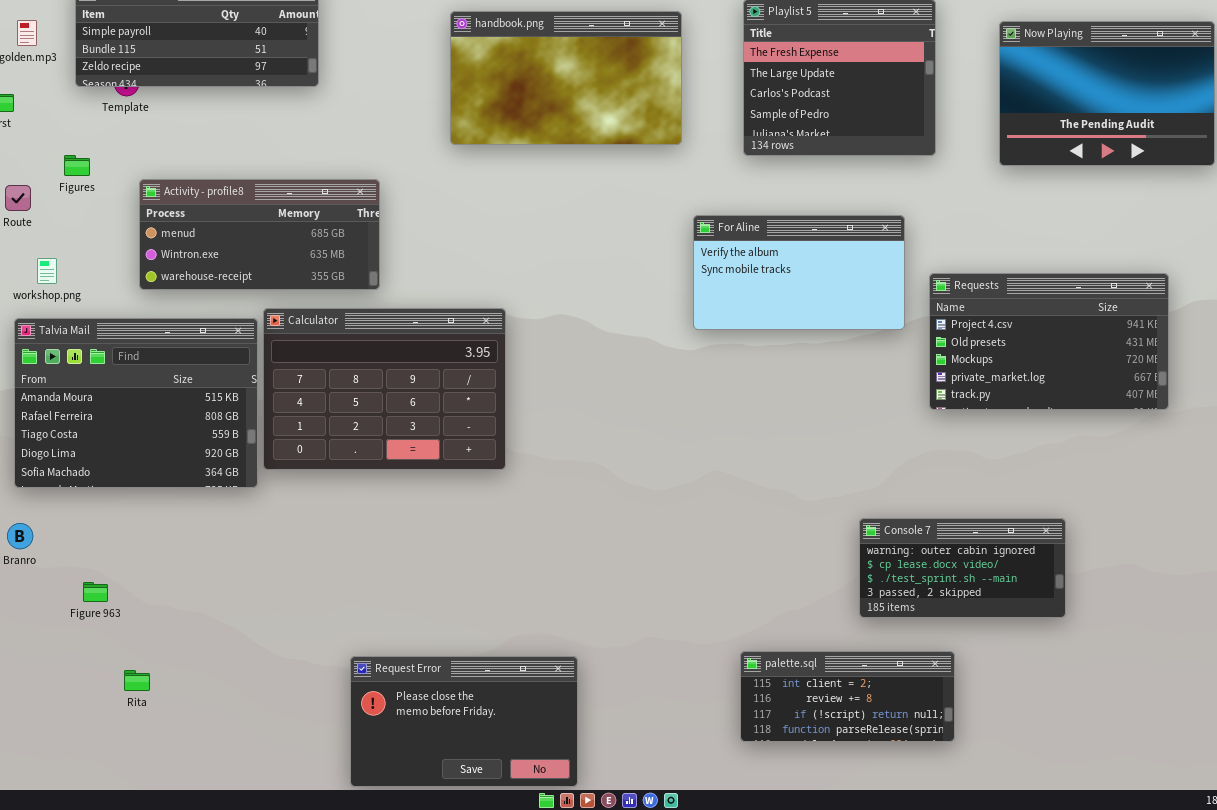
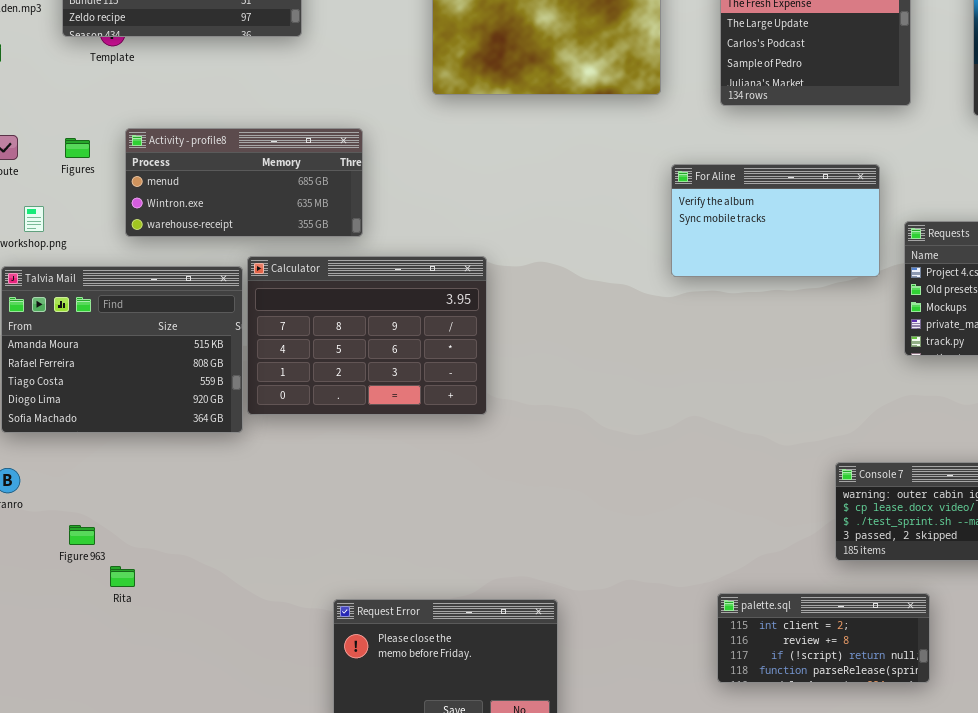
Figures: [64,155,90,176] -> [65,138,90,158], moved
Rita: [124,670,150,691] -> [110,566,135,587], moved

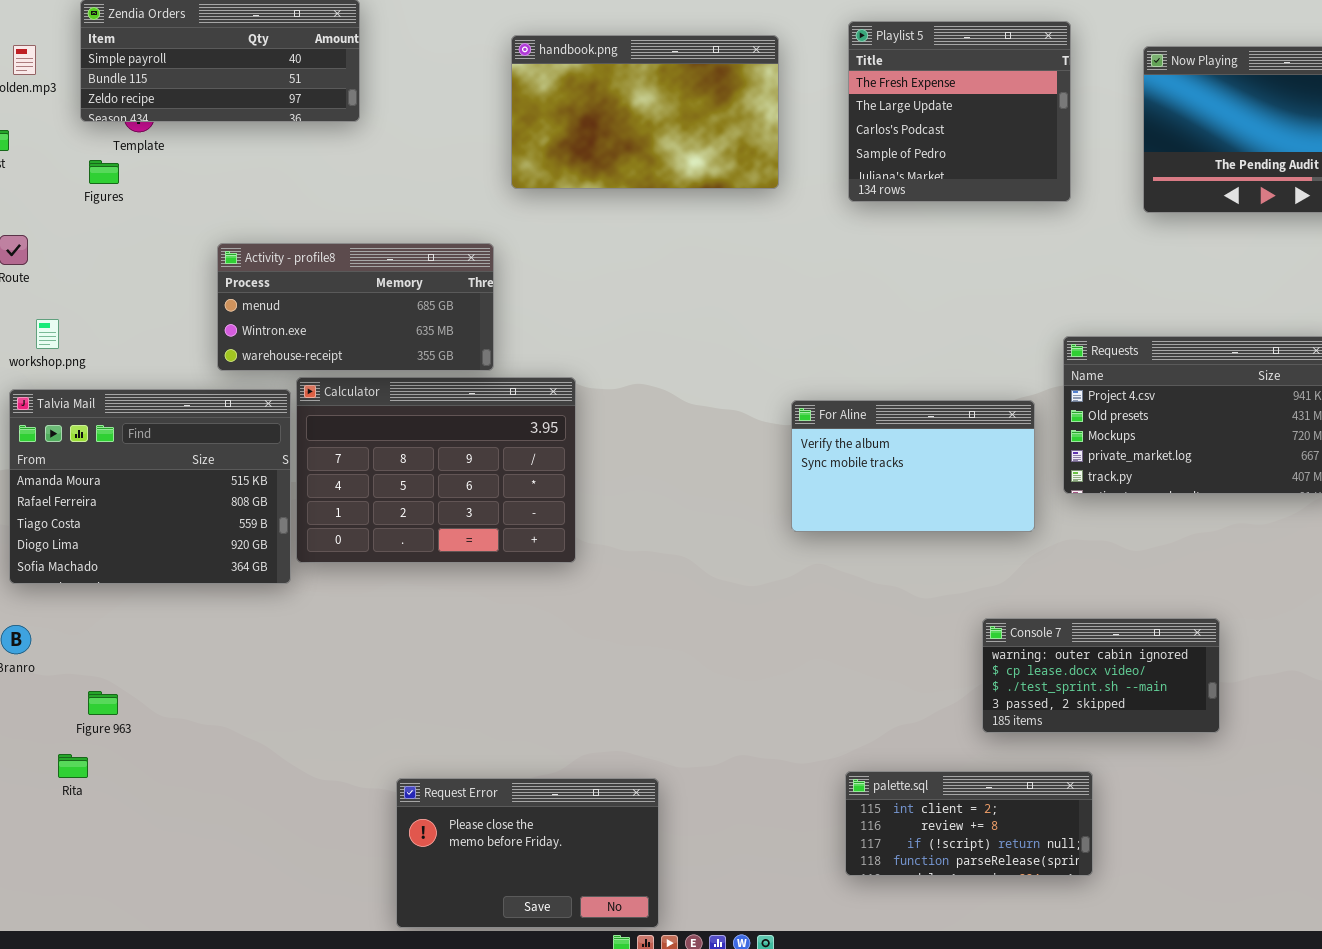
Activity - profile8: [125,128,363,237] -> [217,243,494,371], moved
Figures: [65,138,90,158] -> [89,160,119,184], moved
For Aline: [671,164,880,277] -> [791,400,1035,532], moved
Rita: [110,566,135,587] -> [58,754,88,778], moved

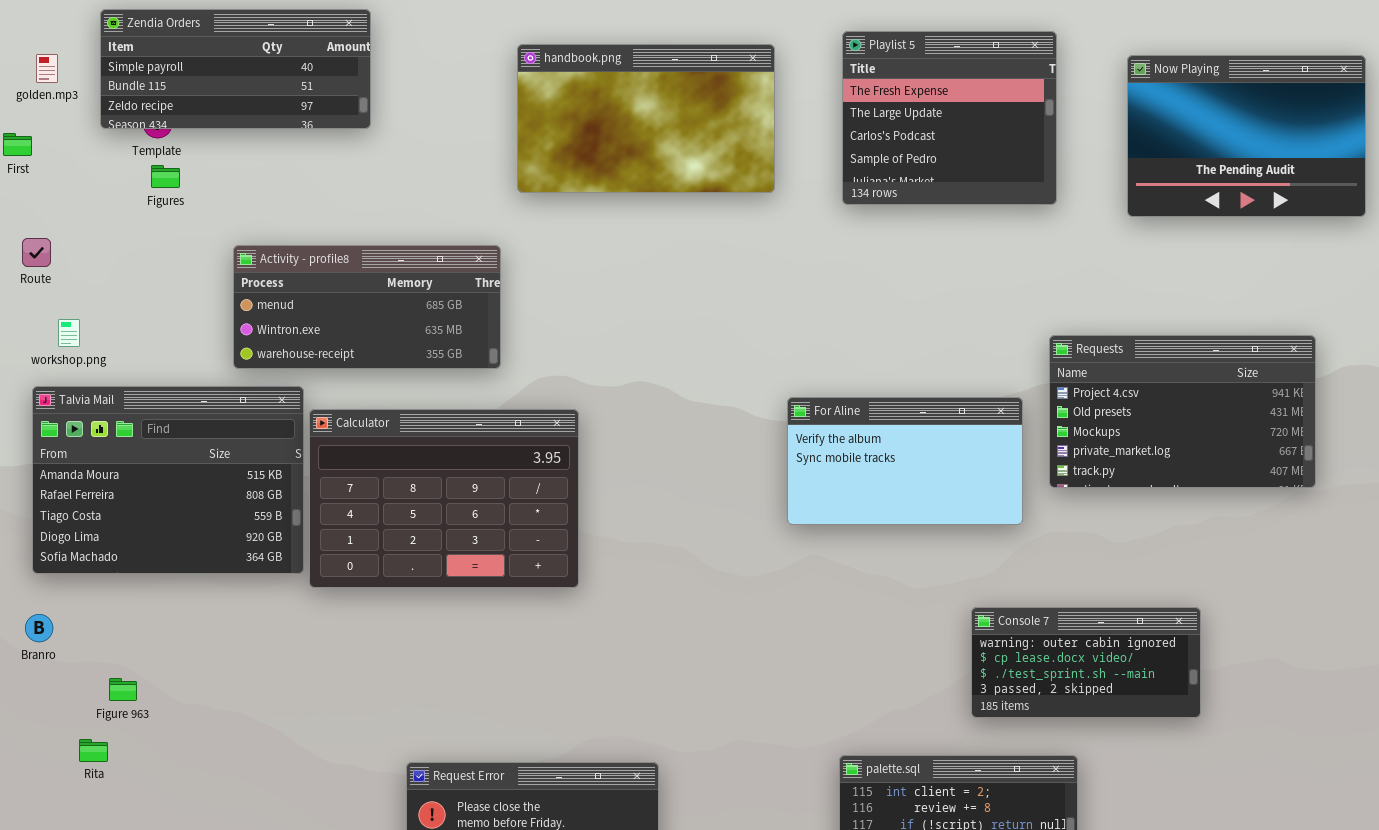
Figures: [89,160,119,184] -> [151,165,180,188], moved
Calculator: [296,377,576,563] -> [309,409,579,588], moved

